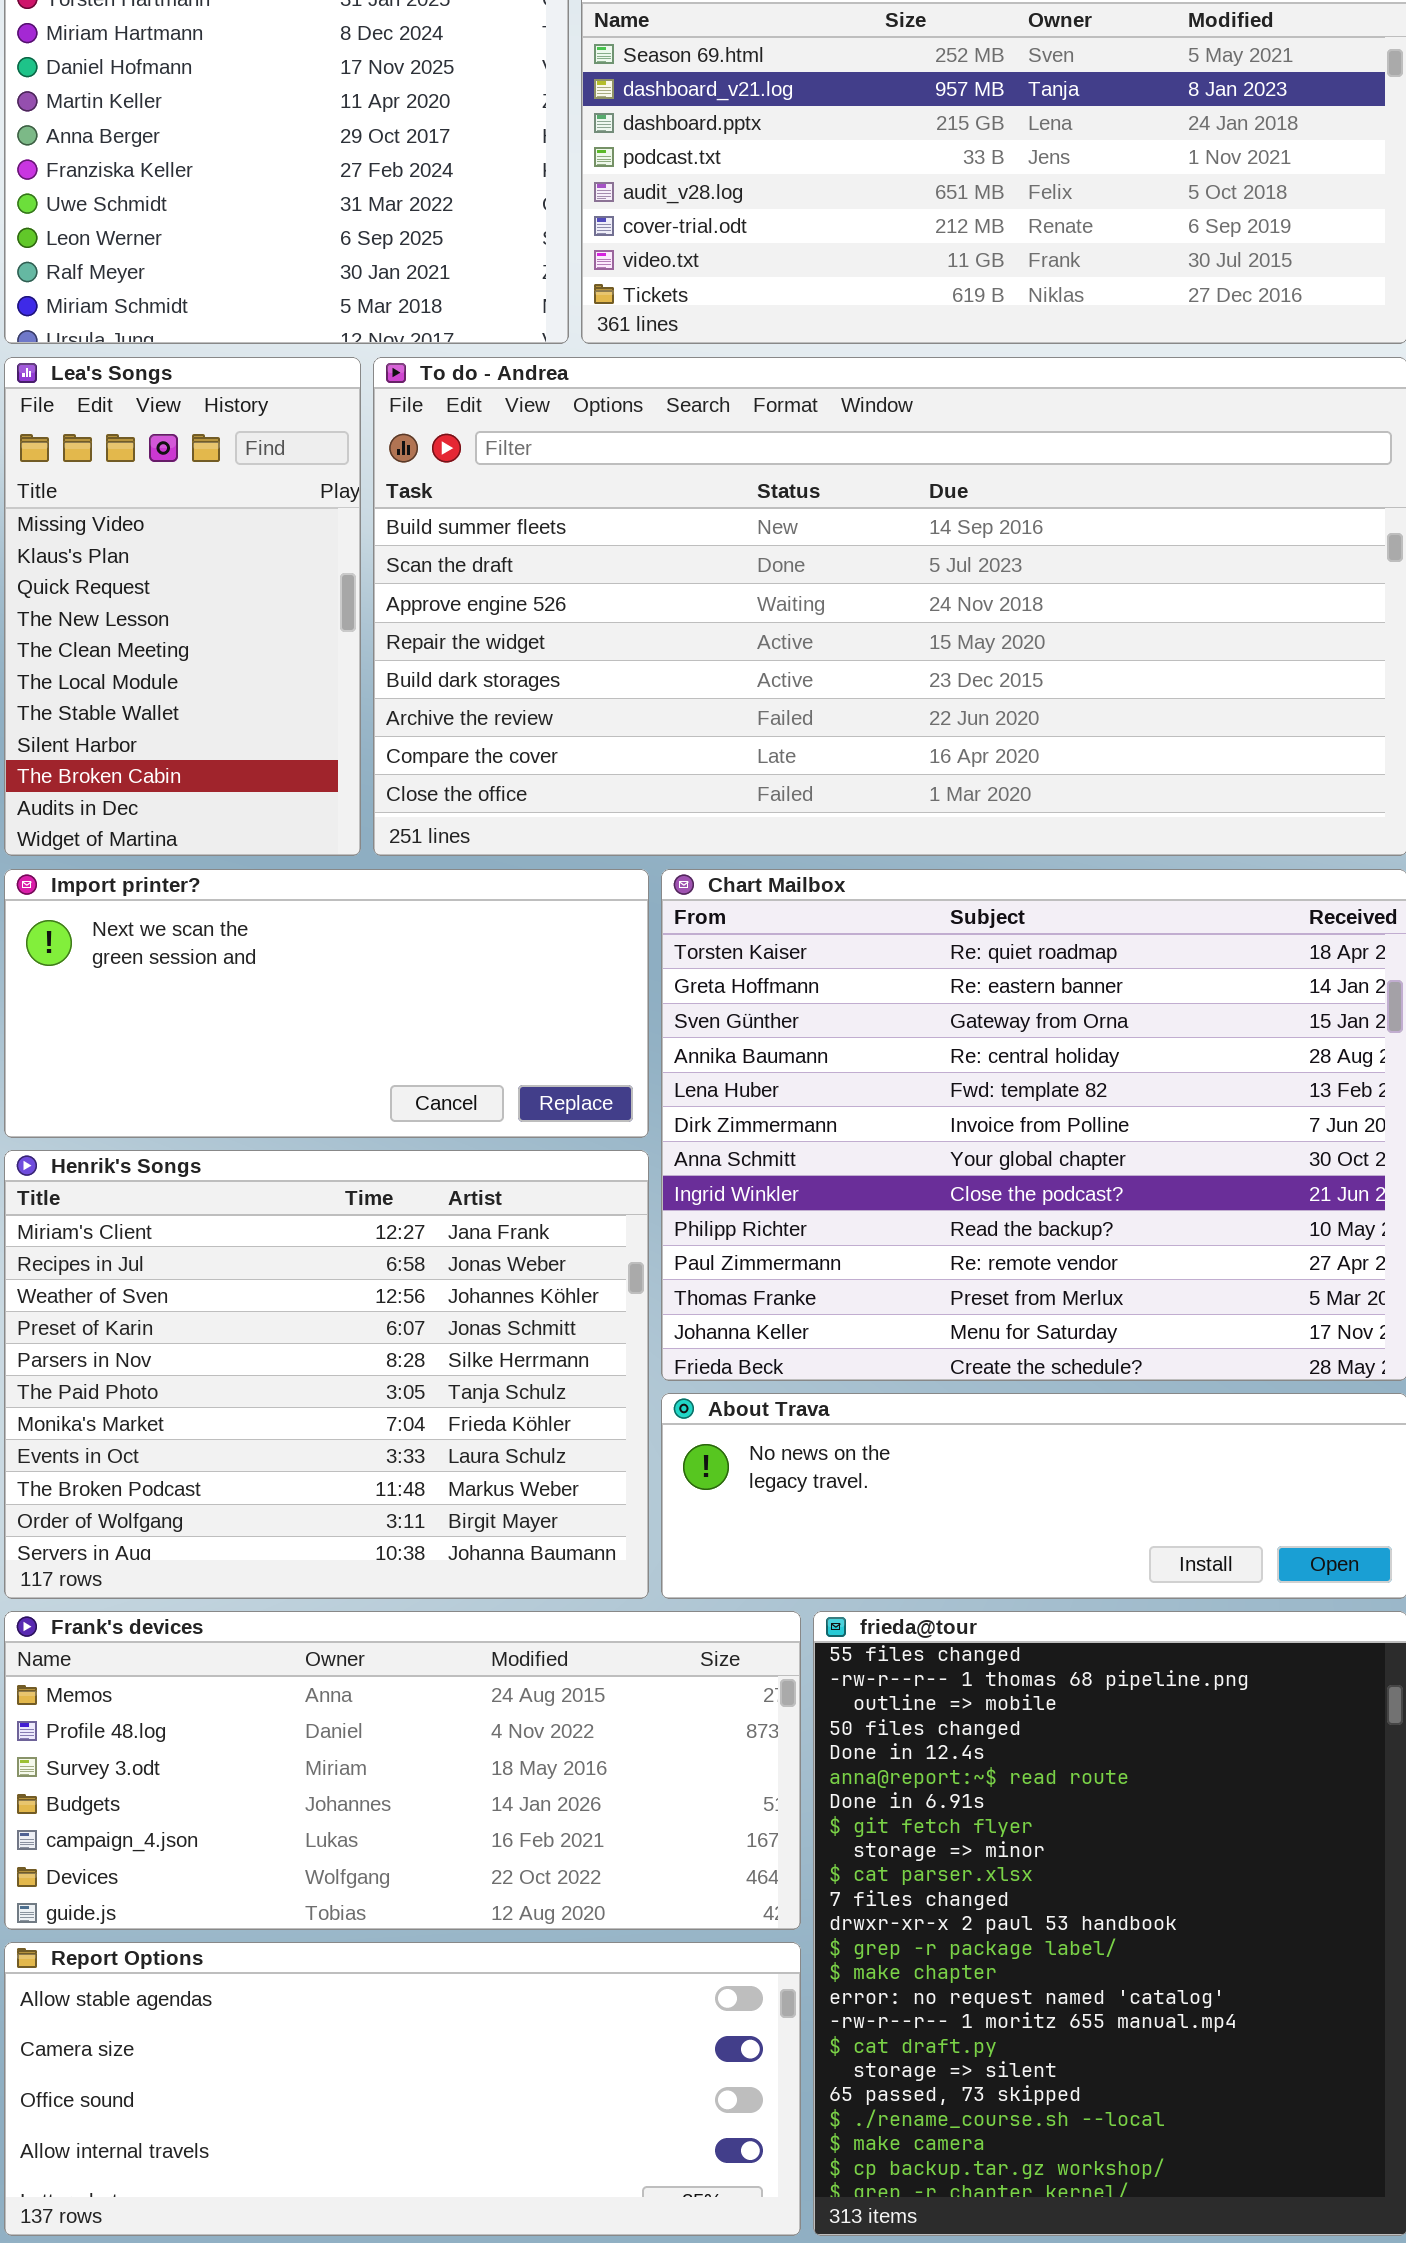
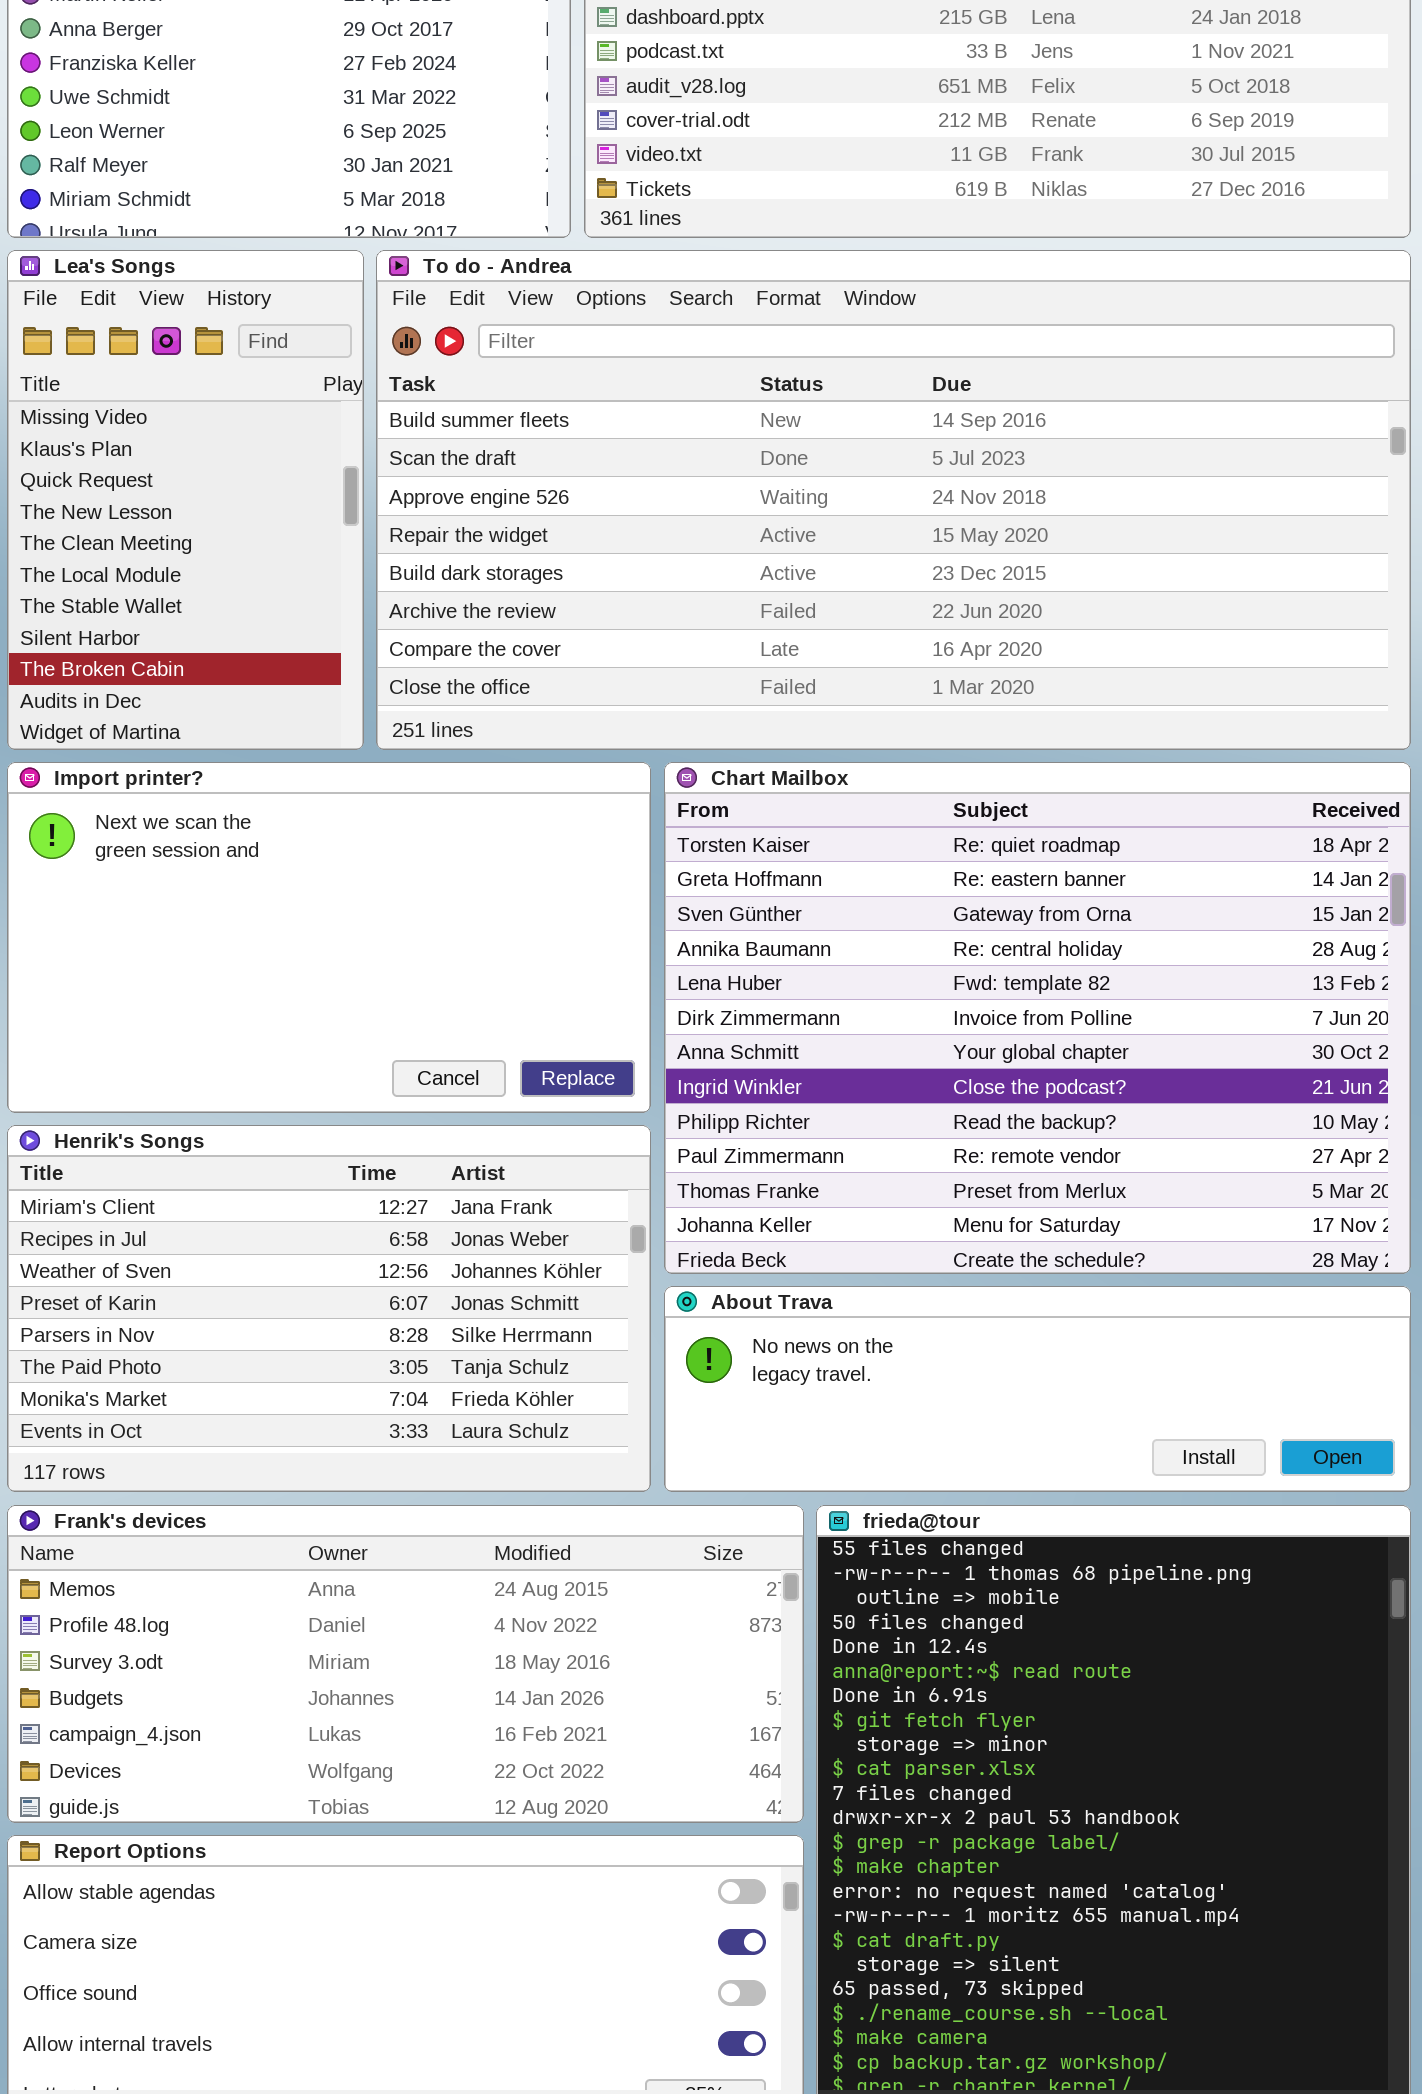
Import printer?: [4,869,649,1138] -> [7,762,651,1113], resized
Henrik's Songs: [4,1150,649,1599] -> [7,1125,651,1492], resized

